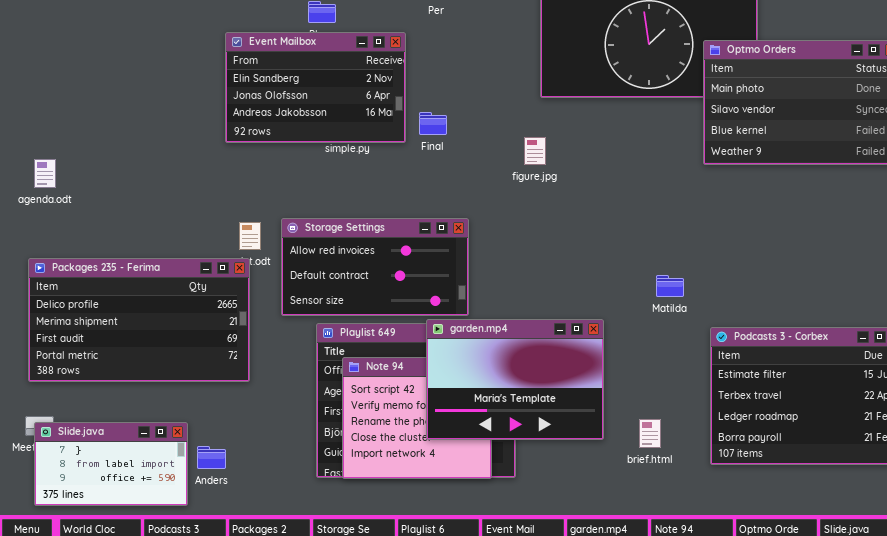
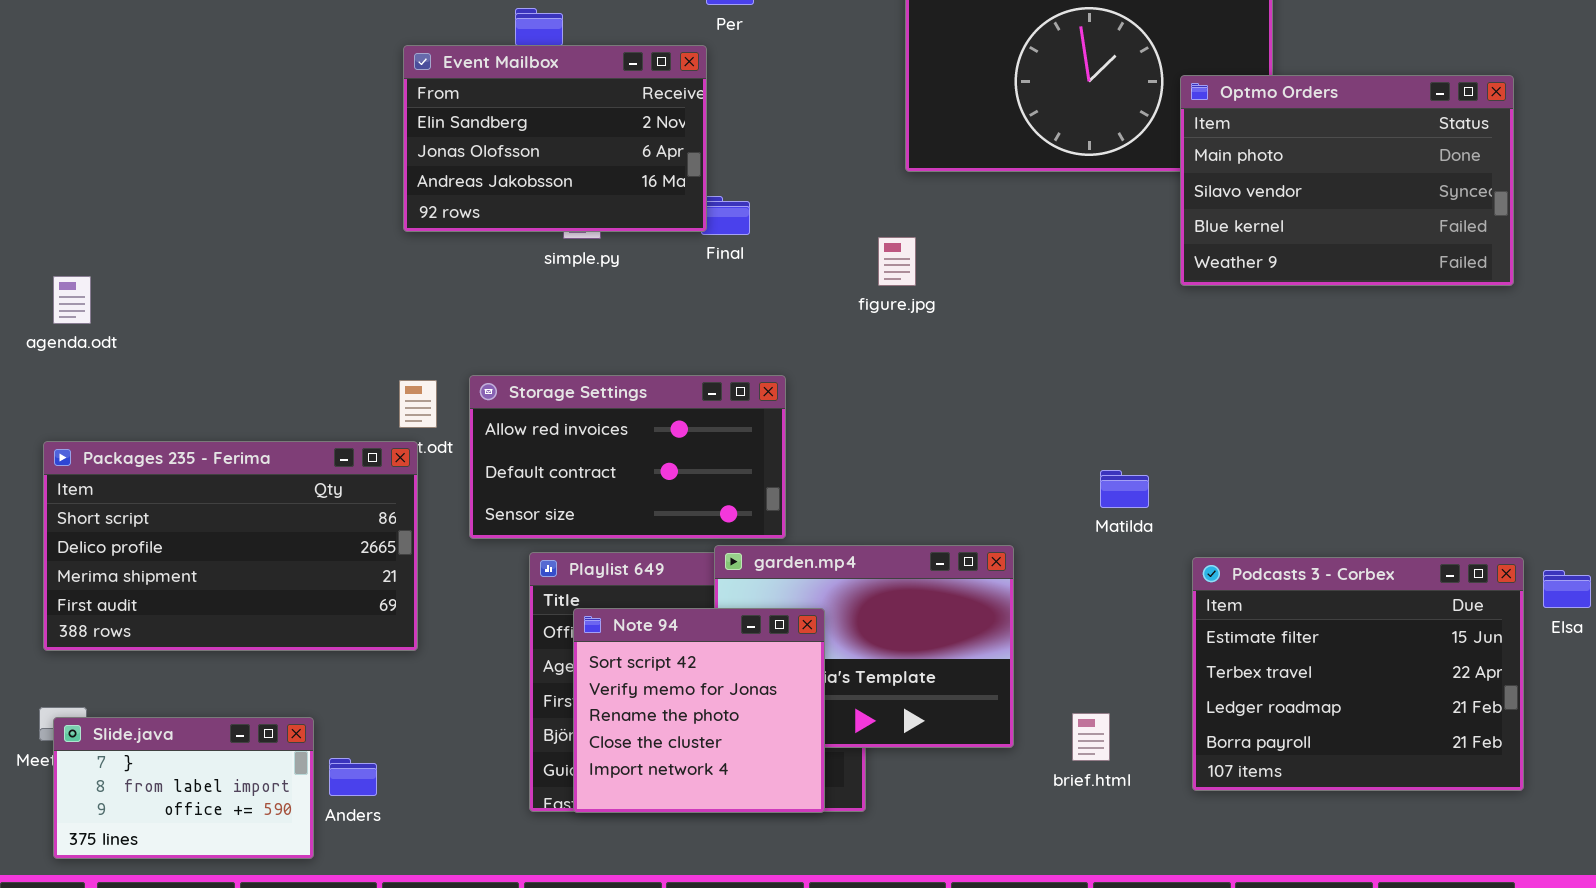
Event Mailbox: [225,32,406,143] -> [403,45,707,232], moved
Packages 235 - Ferima: [28,258,250,382] -> [43,441,418,651], scrolled up 1 row
Note 94: [342,357,492,479] -> [573,608,825,813], raised

